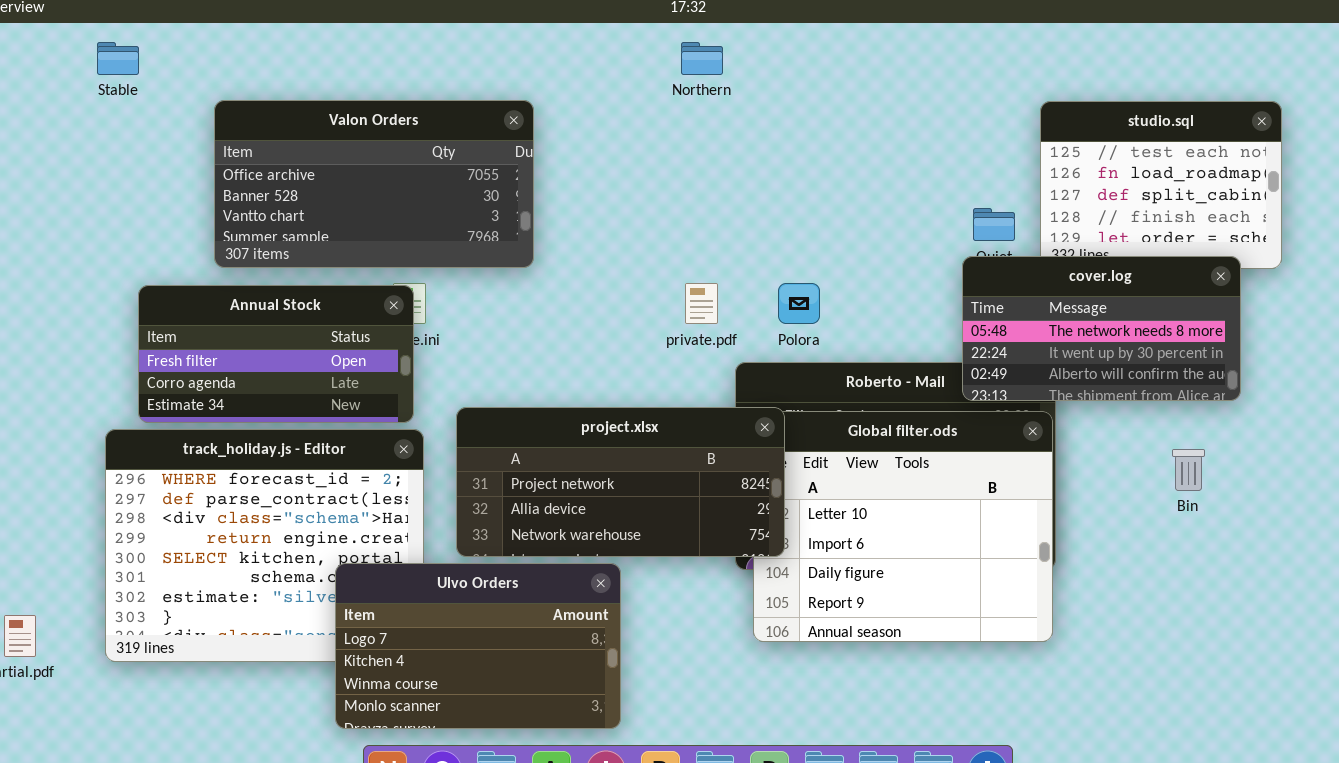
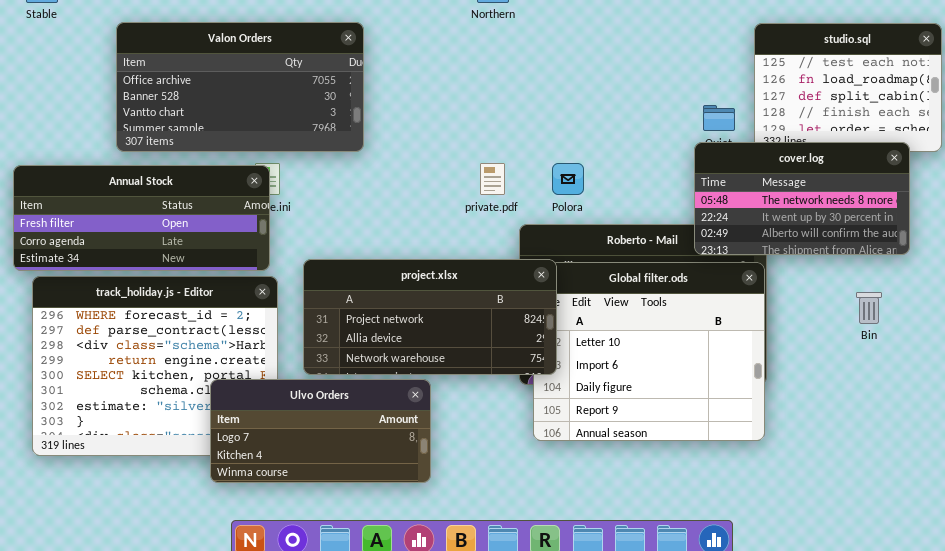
Annual Stock: [138,285,414,423] -> [13,165,270,271], resized
Ulvo Orders: [335,563,621,729] -> [210,379,431,483], resized

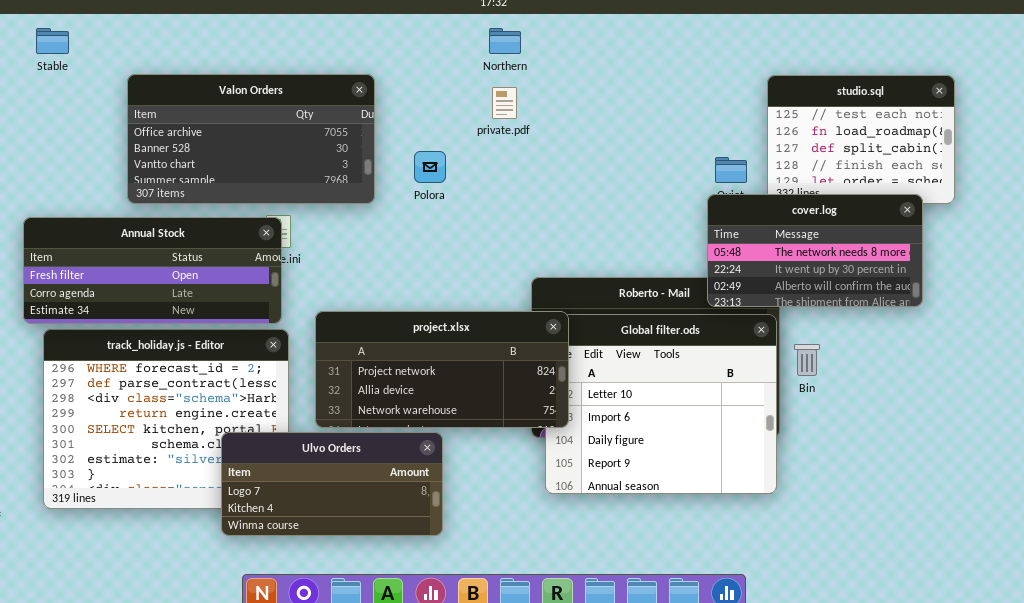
private.pdf: [480,163,505,195] -> [492,87,517,119], moved
Polora: [552,163,584,195] -> [414,151,446,183], moved
Bin: [856,292,882,324] -> [794,344,820,376], moved

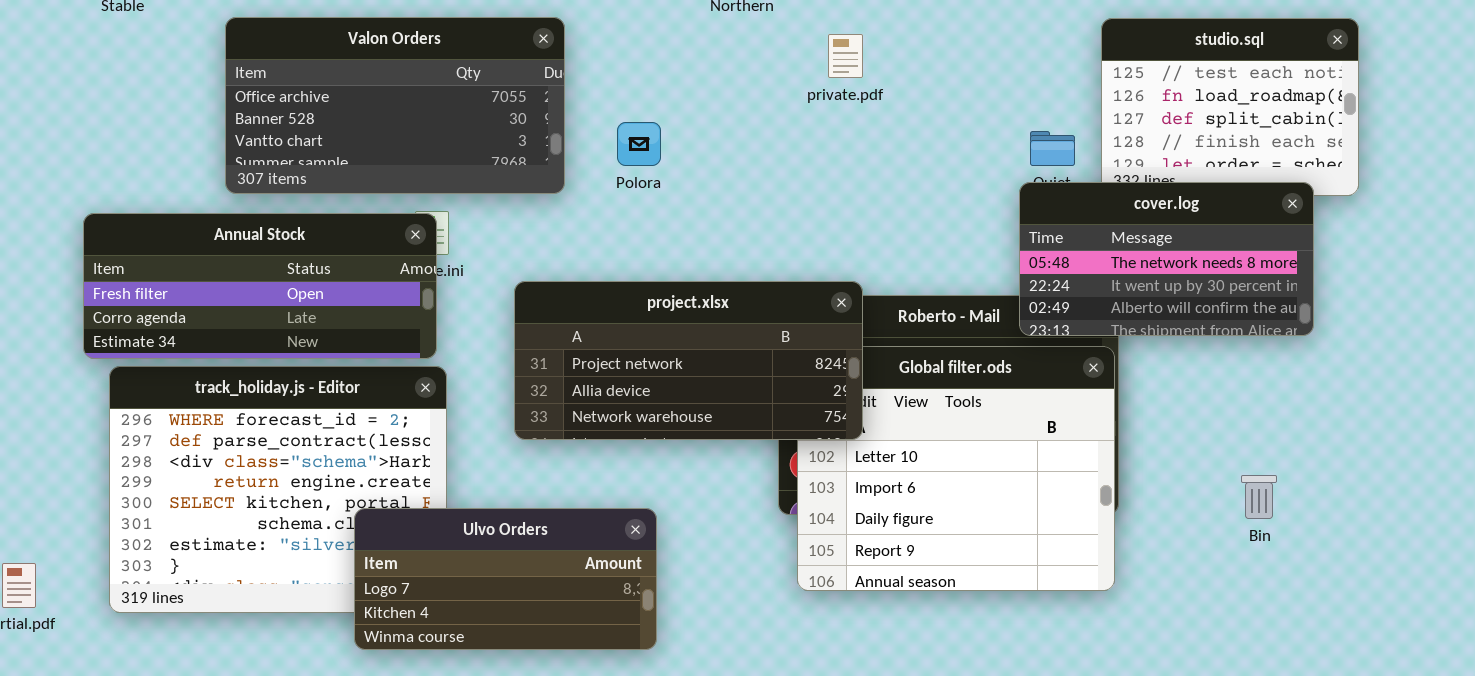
private.pdf: [492,87,517,119] -> [828,34,863,78], moved
project.xlsx: [315,311,569,428] -> [514,281,863,440], moved
Bin: [794,344,820,376] -> [1241,475,1277,519], moved

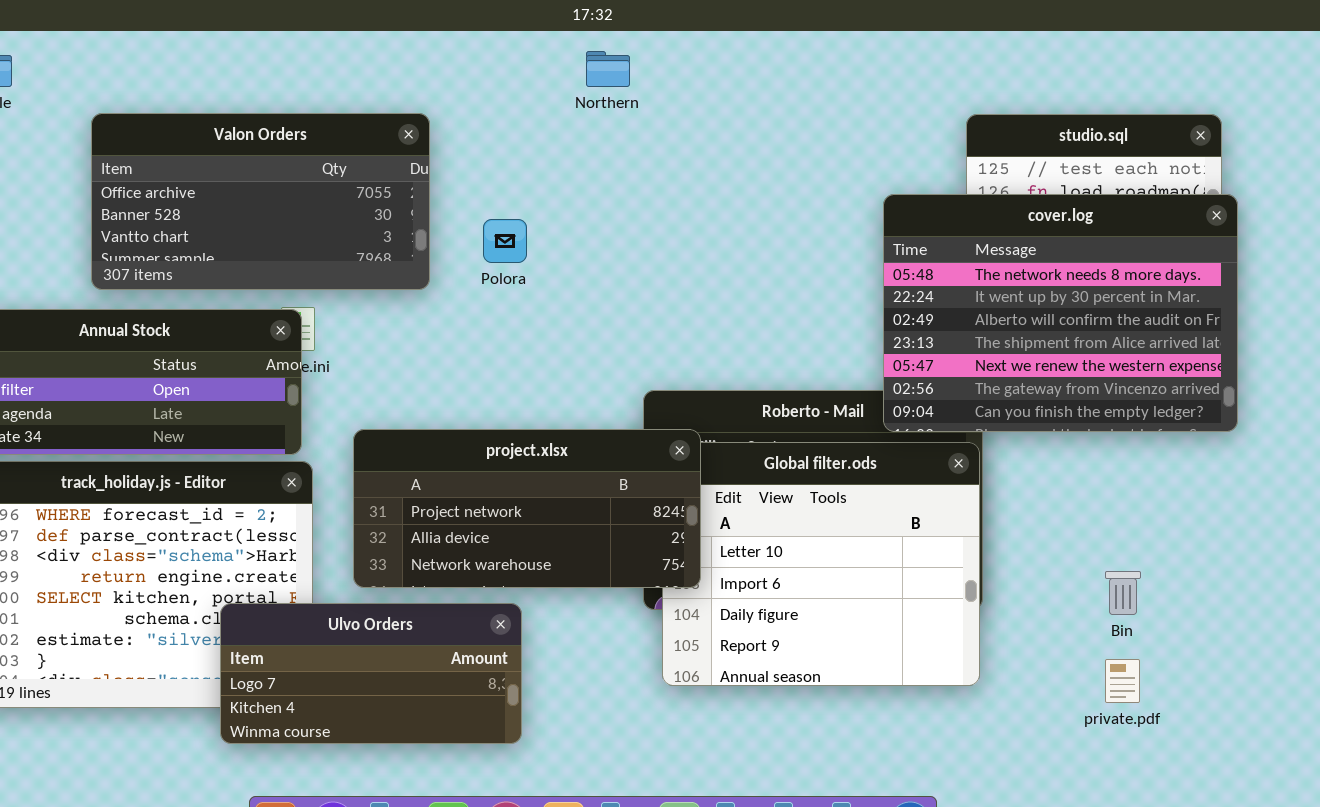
private.pdf: [828,34,863,78] -> [1105,659,1140,703], moved
cover.log: [1019,182,1314,336] -> [883,194,1238,432], resized
project.xlsx: [514,281,863,440] -> [353,429,701,588], moved

